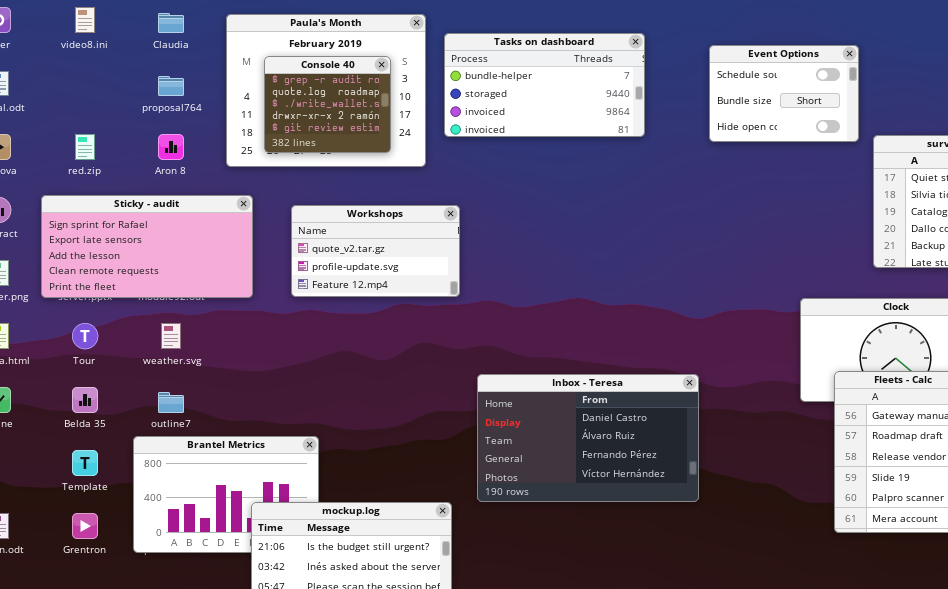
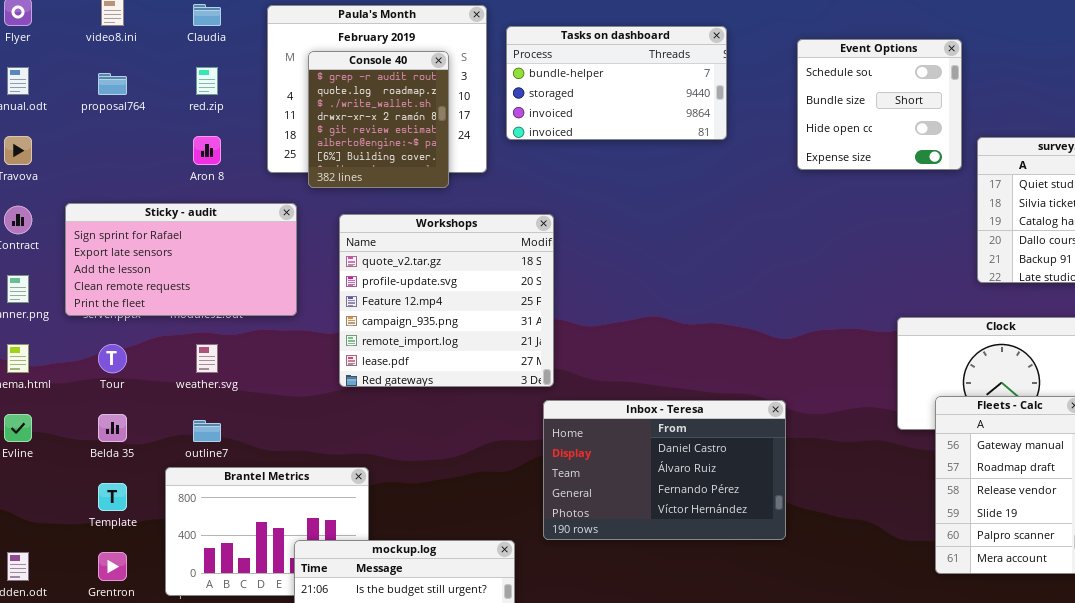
Event Options: [709,45,859,142] -> [797,39,962,170], resized
Console 40: [264,56,391,153] -> [308,51,449,188], resized
proposal764: [158,76,184,96] -> [98,73,127,95], moved
red.zip: [75,134,95,160] -> [196,67,218,95], moved
Workshops: [291,205,460,297] -> [339,214,554,387], resized

